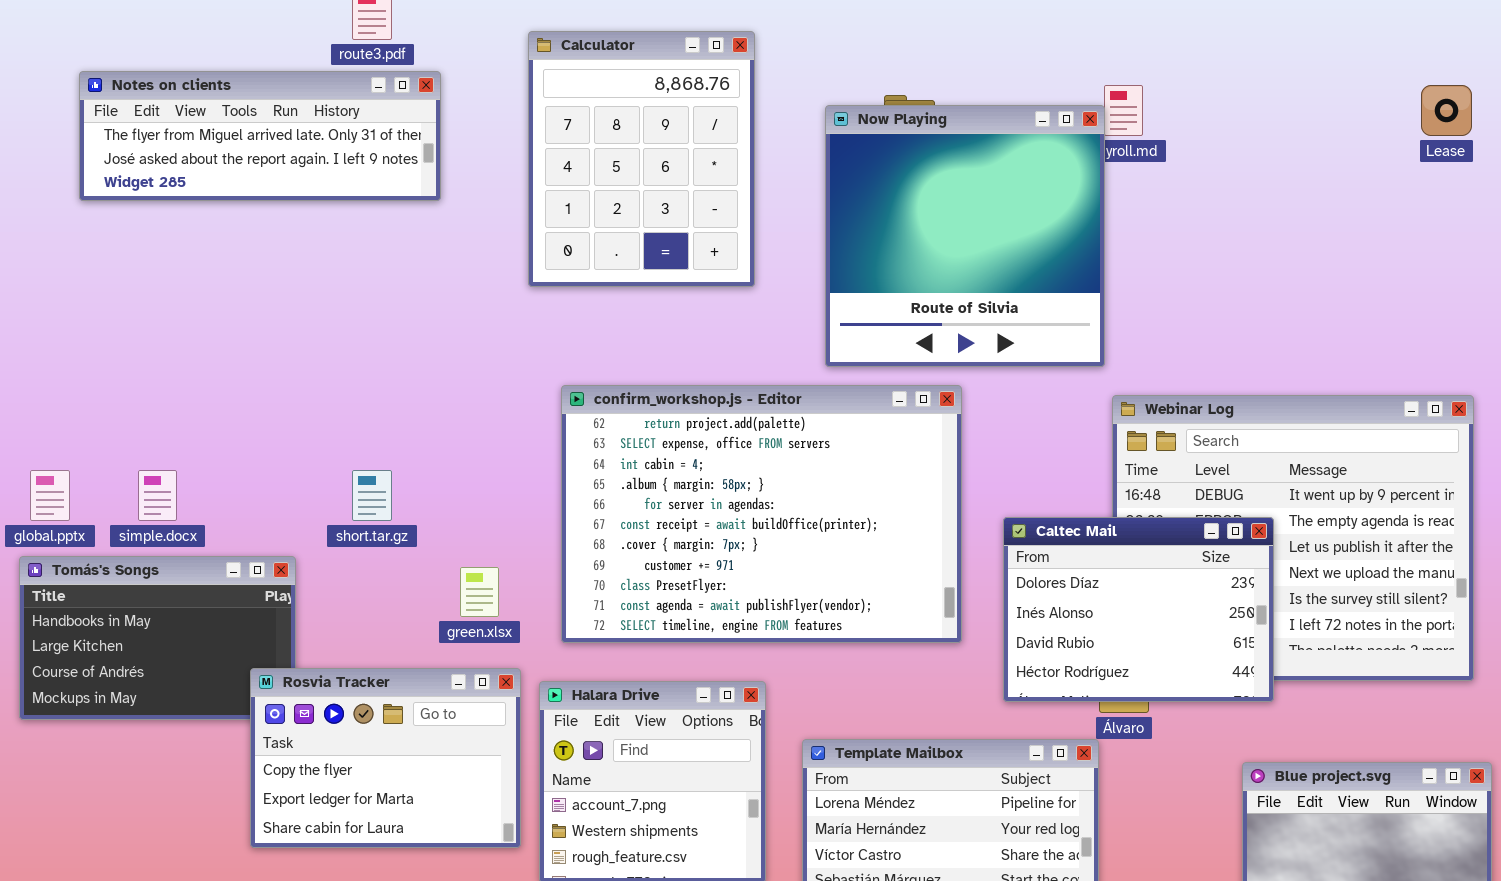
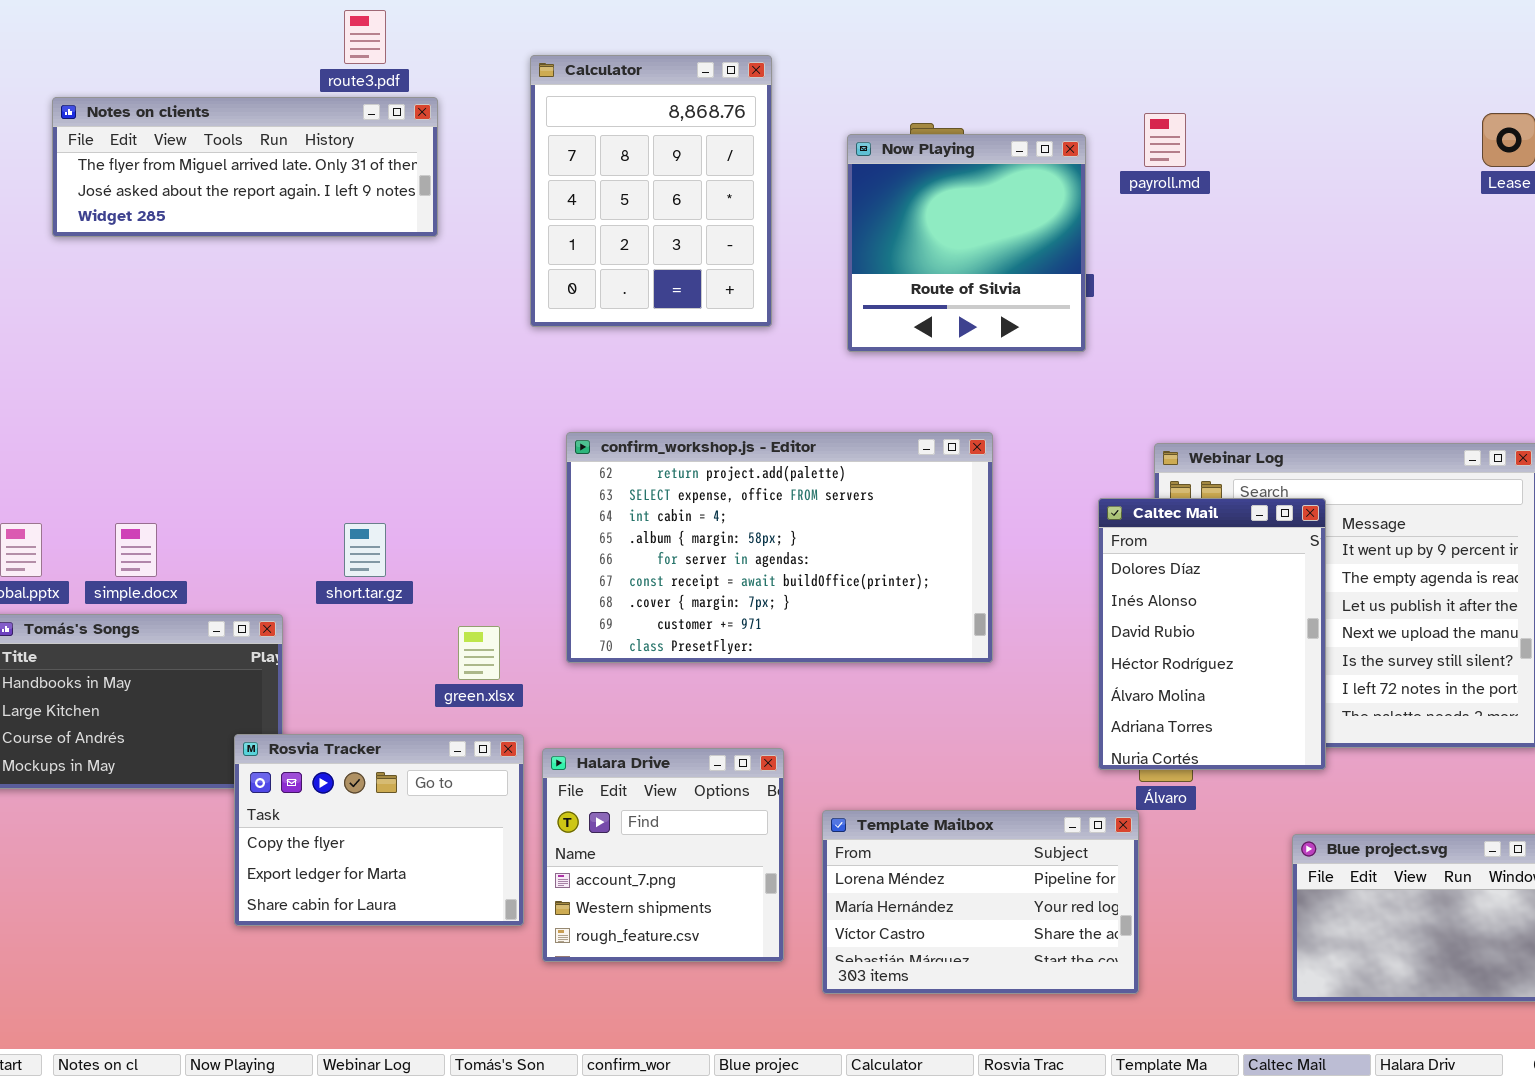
Now Playing: [825,105,1105,367] -> [847,134,1086,352], resized
confirm_workshop.js - Editor: [561,385,962,643] -> [566,432,993,663], resized
Caltec Mail: [1003,517,1274,702] -> [1098,498,1326,770], resized

